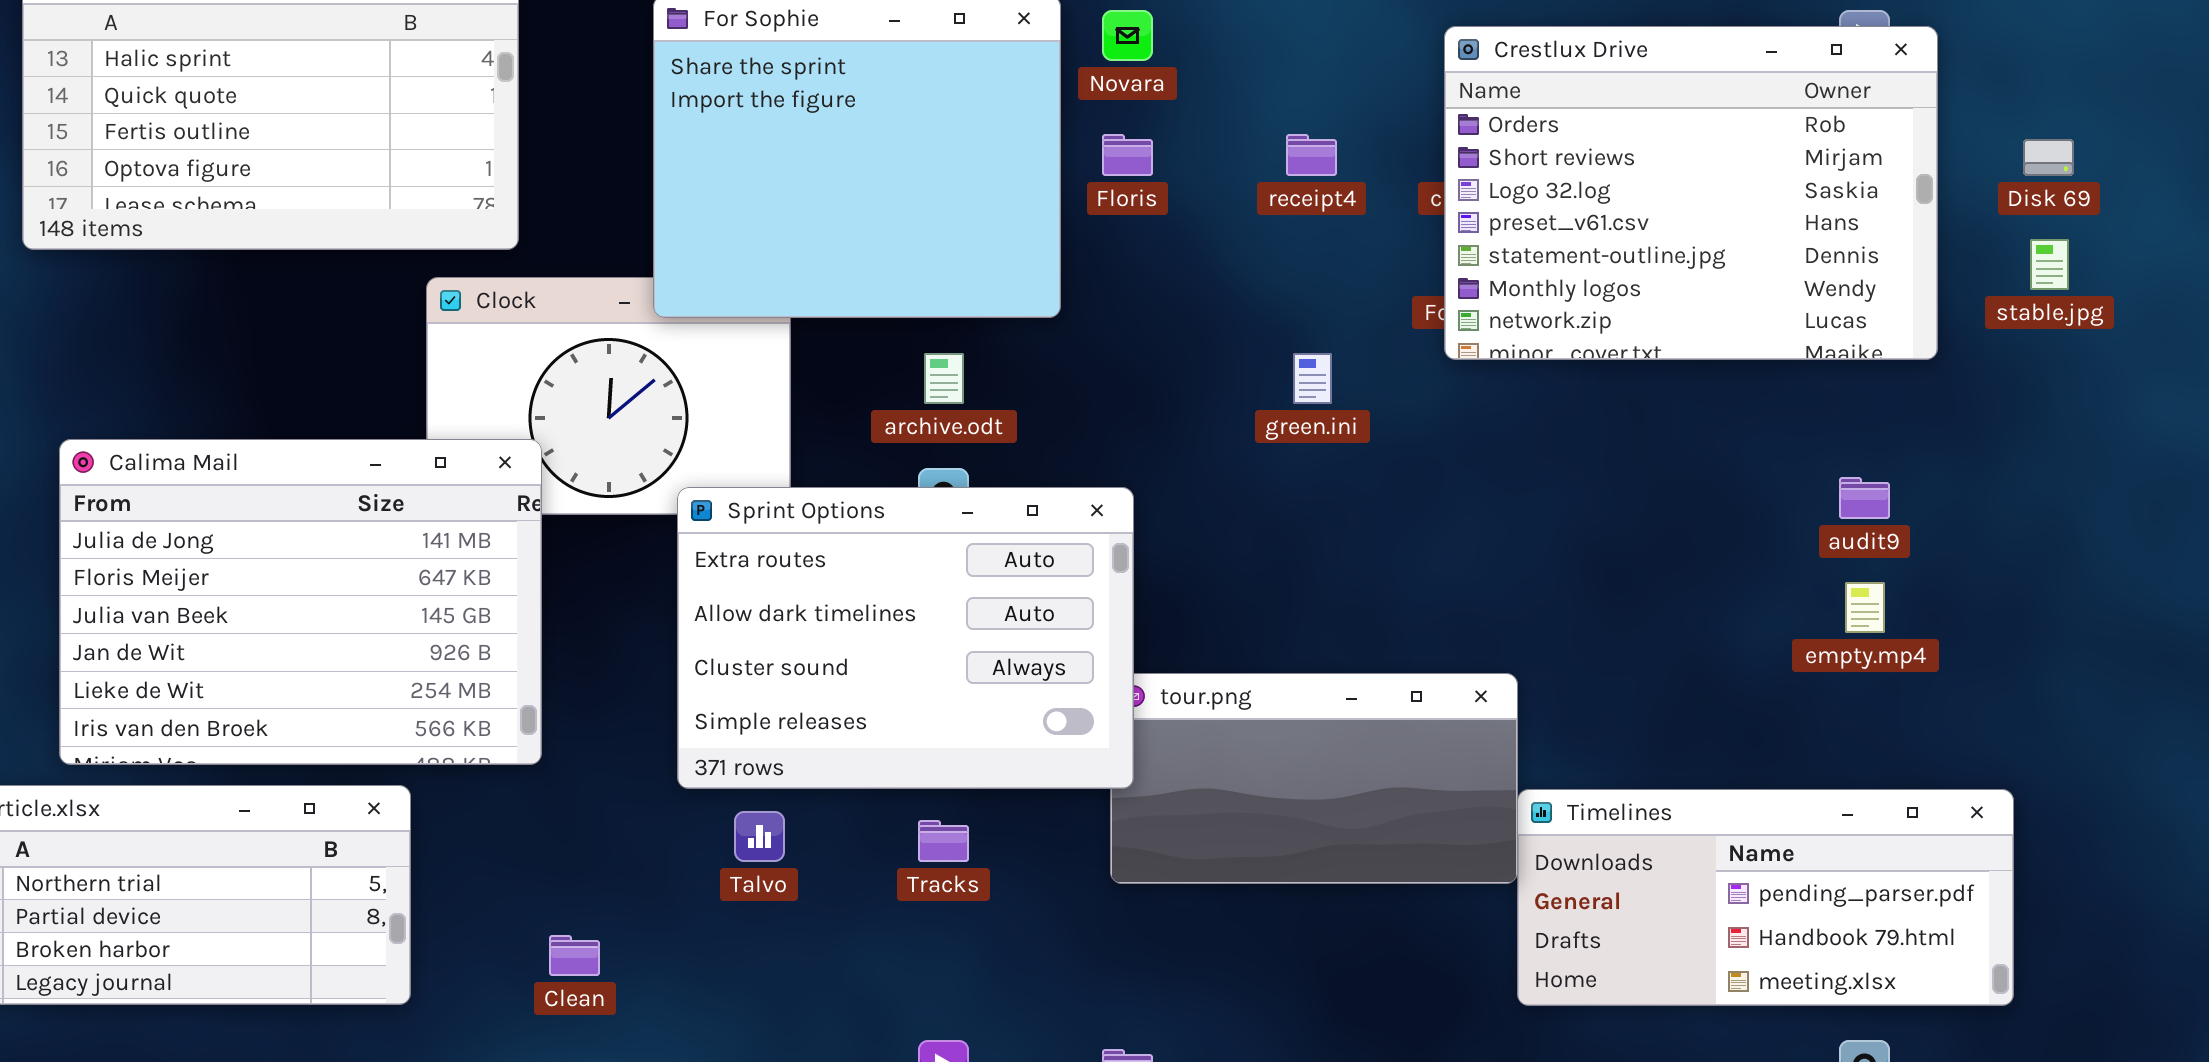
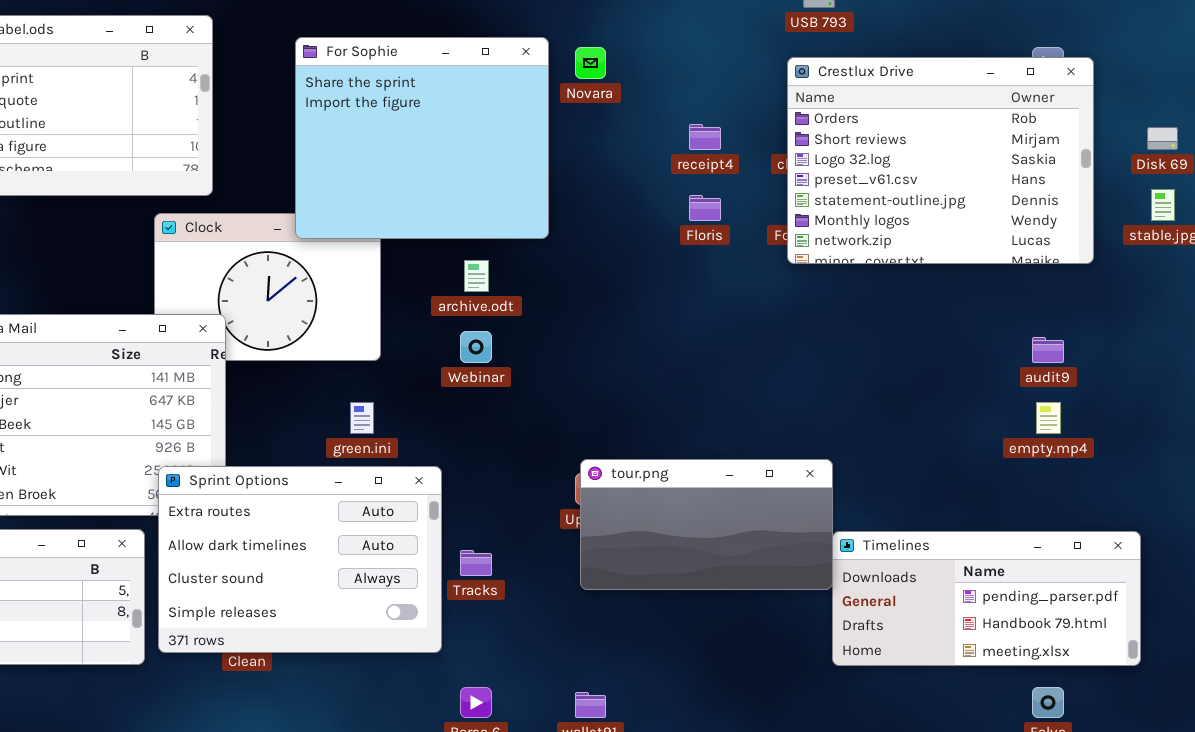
Floris: [1102,134,1153,176] -> [689,195,721,221], moved
green.ini: [1293,353,1332,404] -> [350,402,374,434], moved
Sprint Options: [677,487,1134,789] -> [158,466,442,653], moved

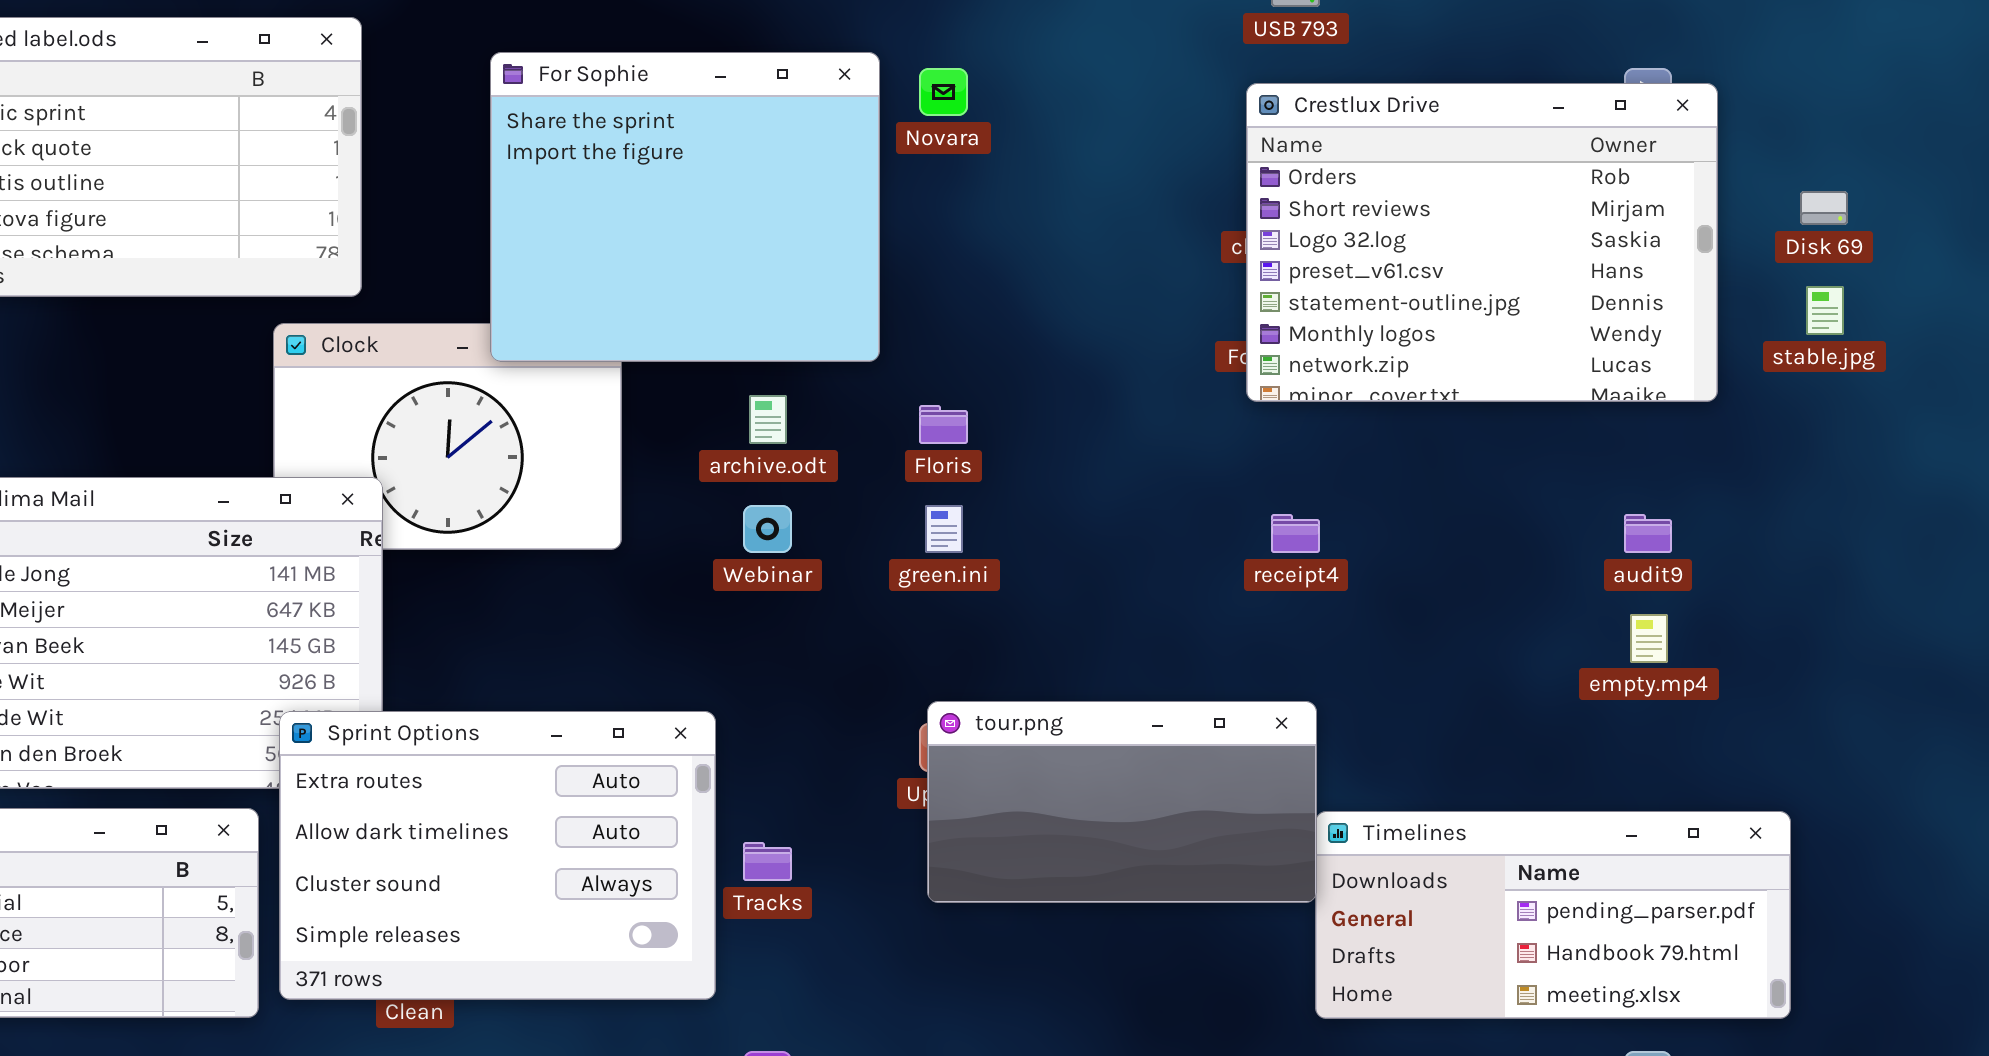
receipt4: [689,124,721,150] -> [1271,514,1320,553], moved
Floris: [689,195,721,221] -> [919,405,968,444], moved
green.ini: [350,402,374,434] -> [925,505,963,553], moved

